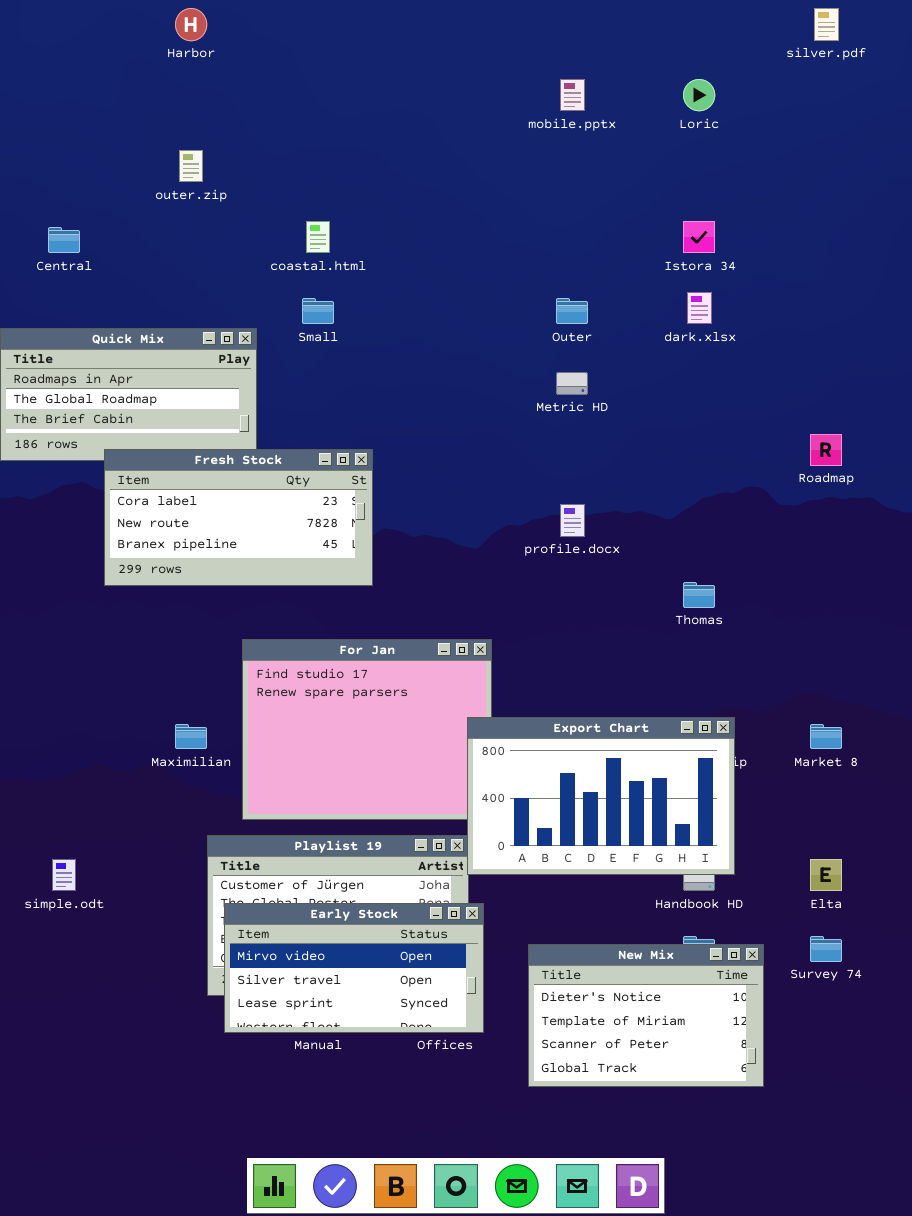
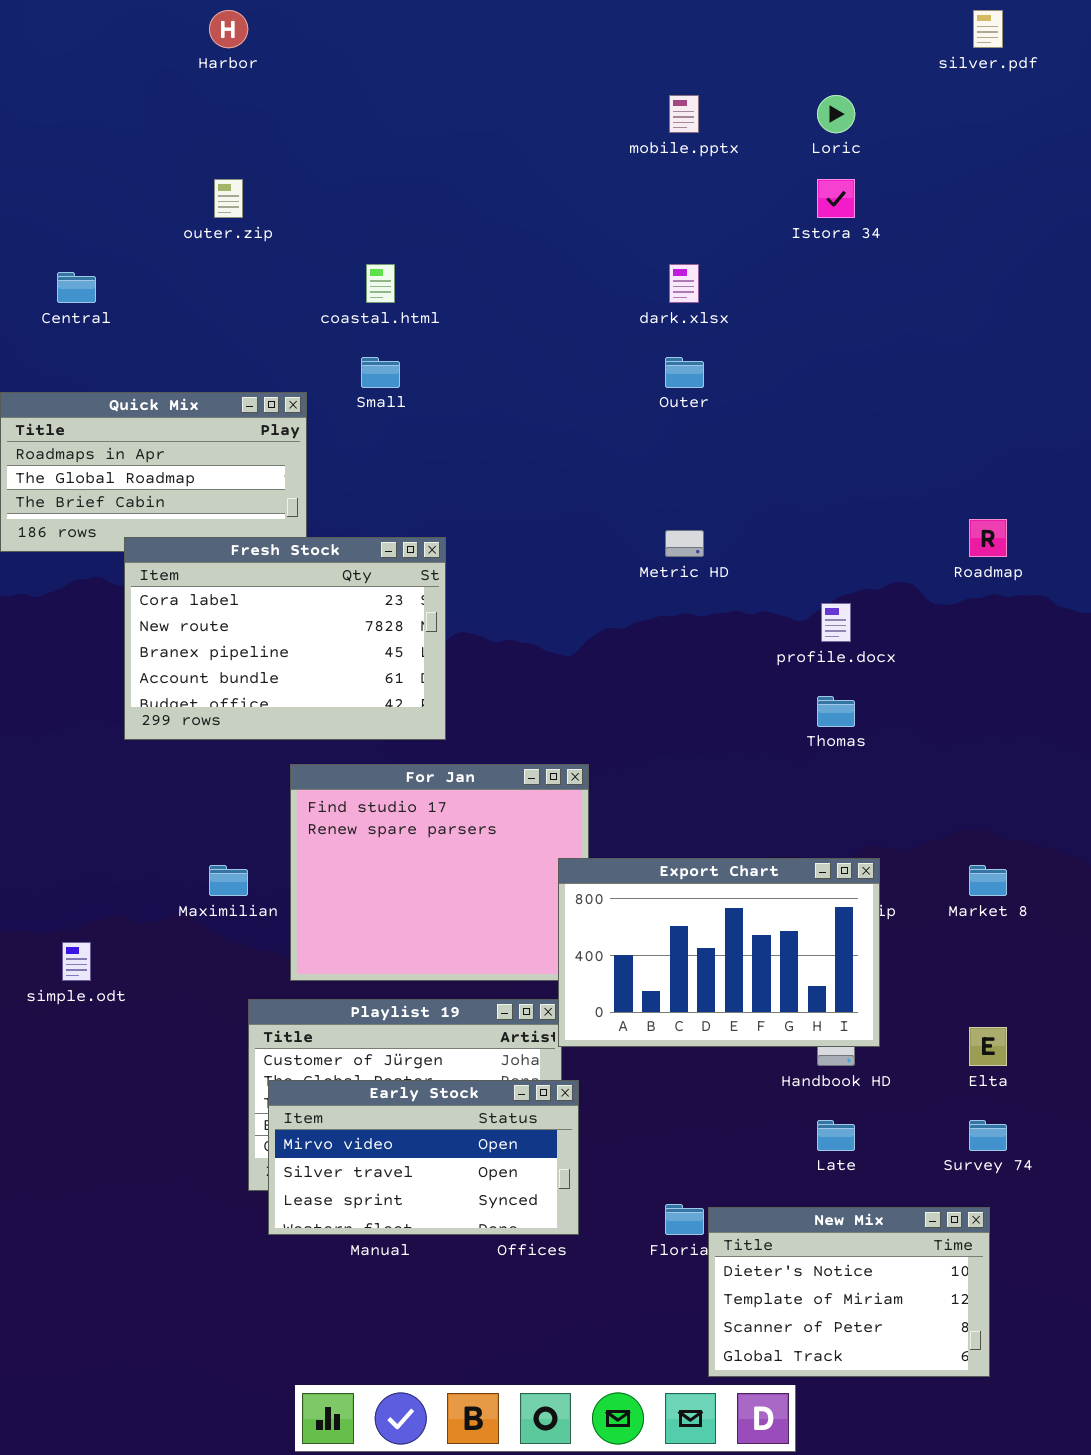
Istora 34: [683,221,715,253] -> [817,179,855,218], moved
dark.xlsx: [687,292,712,324] -> [669,264,699,303], moved
Metric HD: [556,372,588,395] -> [665,530,704,557], moved
Fresh Stock: [104,449,373,586] -> [124,537,446,740], resized
profile.docx: [560,504,585,537] -> [821,603,851,642], moved
simple.odt: [52,859,76,891] -> [62,942,91,981], moved
New Mix: [528,944,764,1087] -> [708,1207,990,1377], moved

